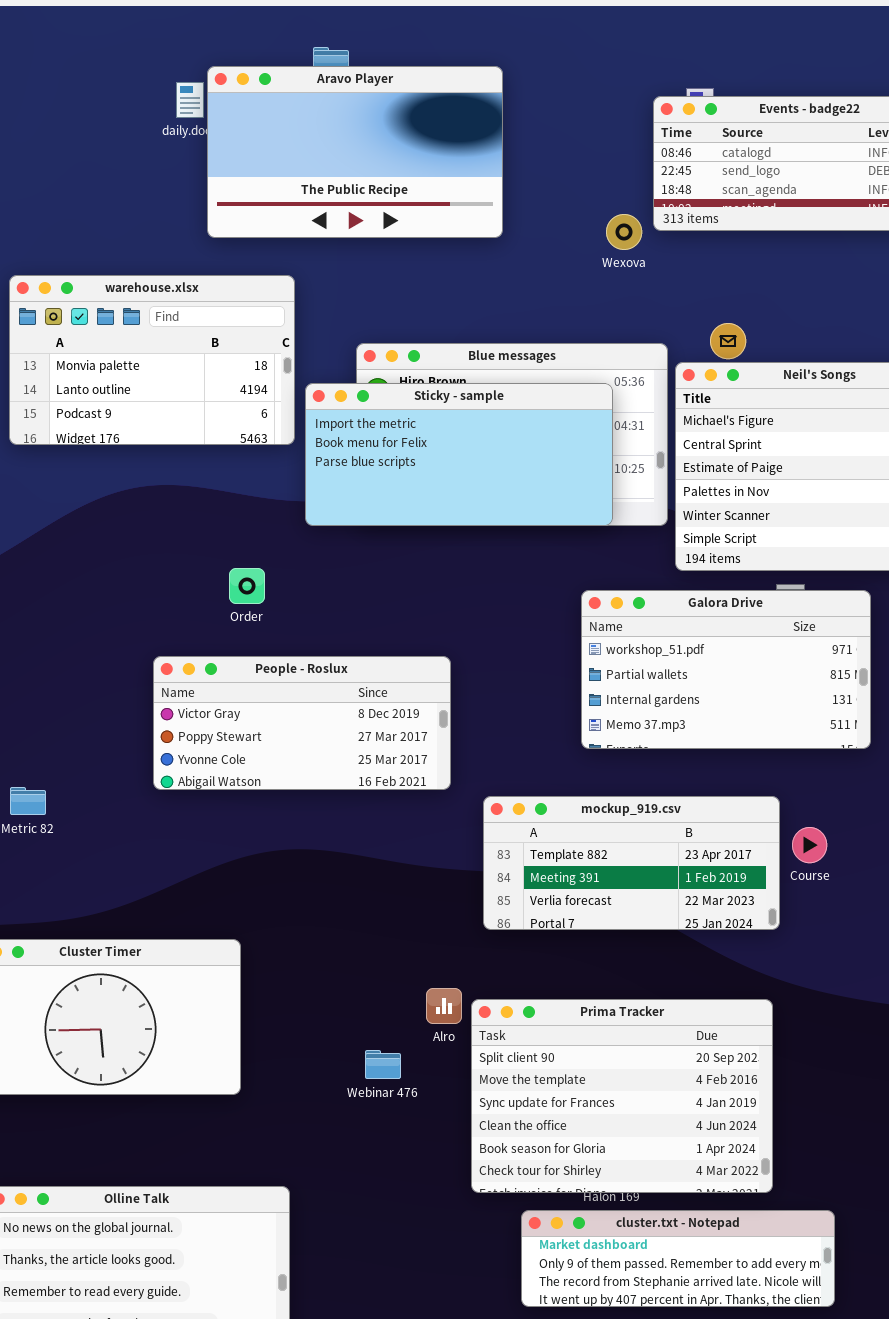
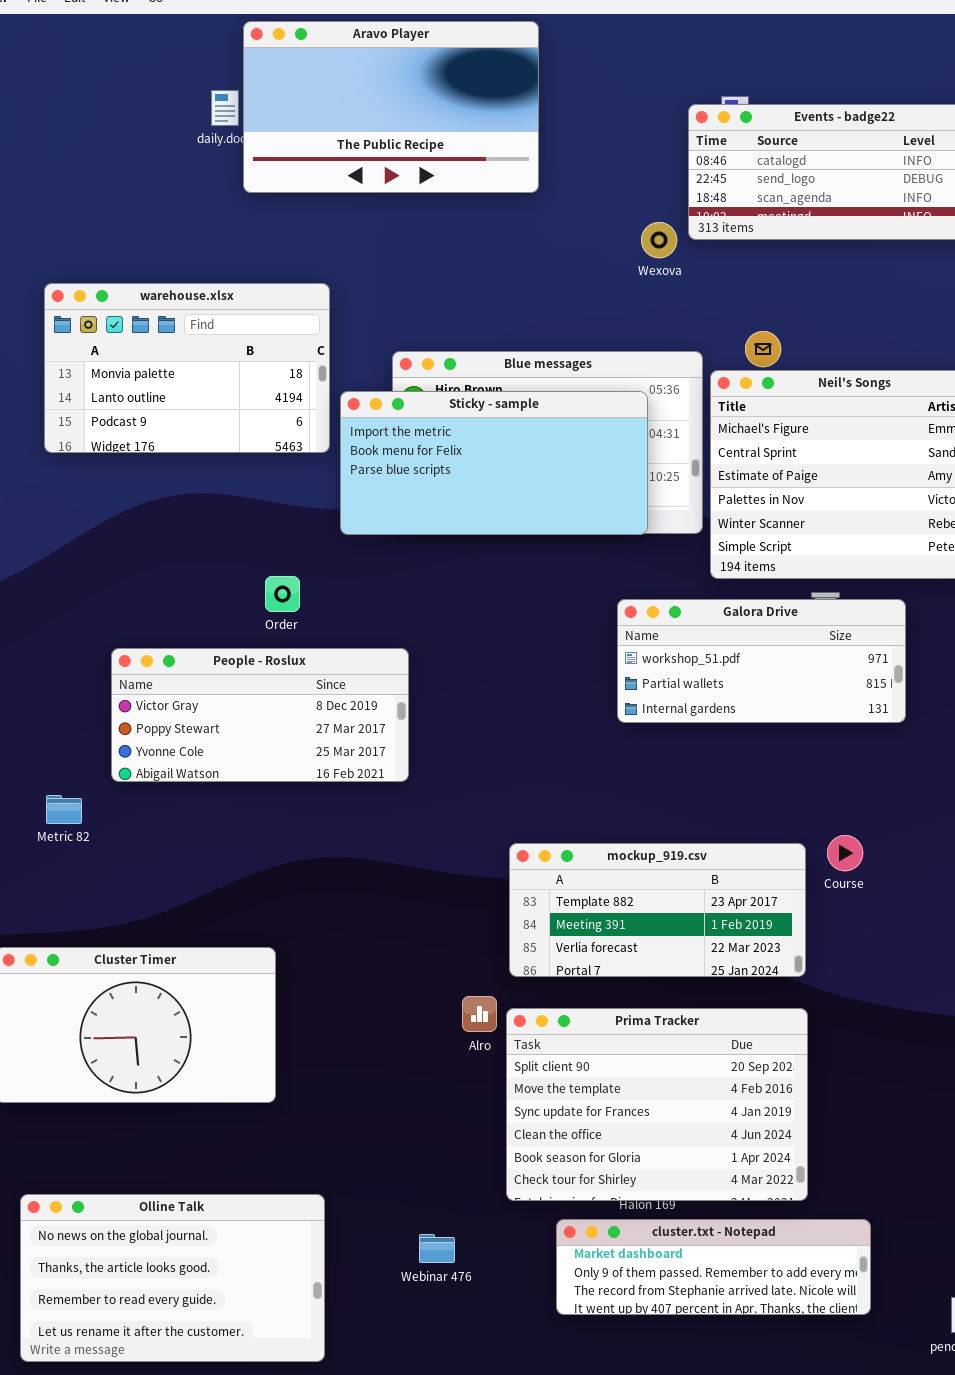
Aravo Player: [207,66,503,238] -> [243,21,539,193], moved
Galora Drive: [581,590,871,749] -> [617,599,906,723], resized
People - Roslux: [153,656,451,790] -> [111,648,409,782], moved
mockup_919.csv: [483,796,780,930] -> [509,843,806,977], moved
Webinar 476: [365,1050,401,1079] -> [419,1234,455,1263], moved

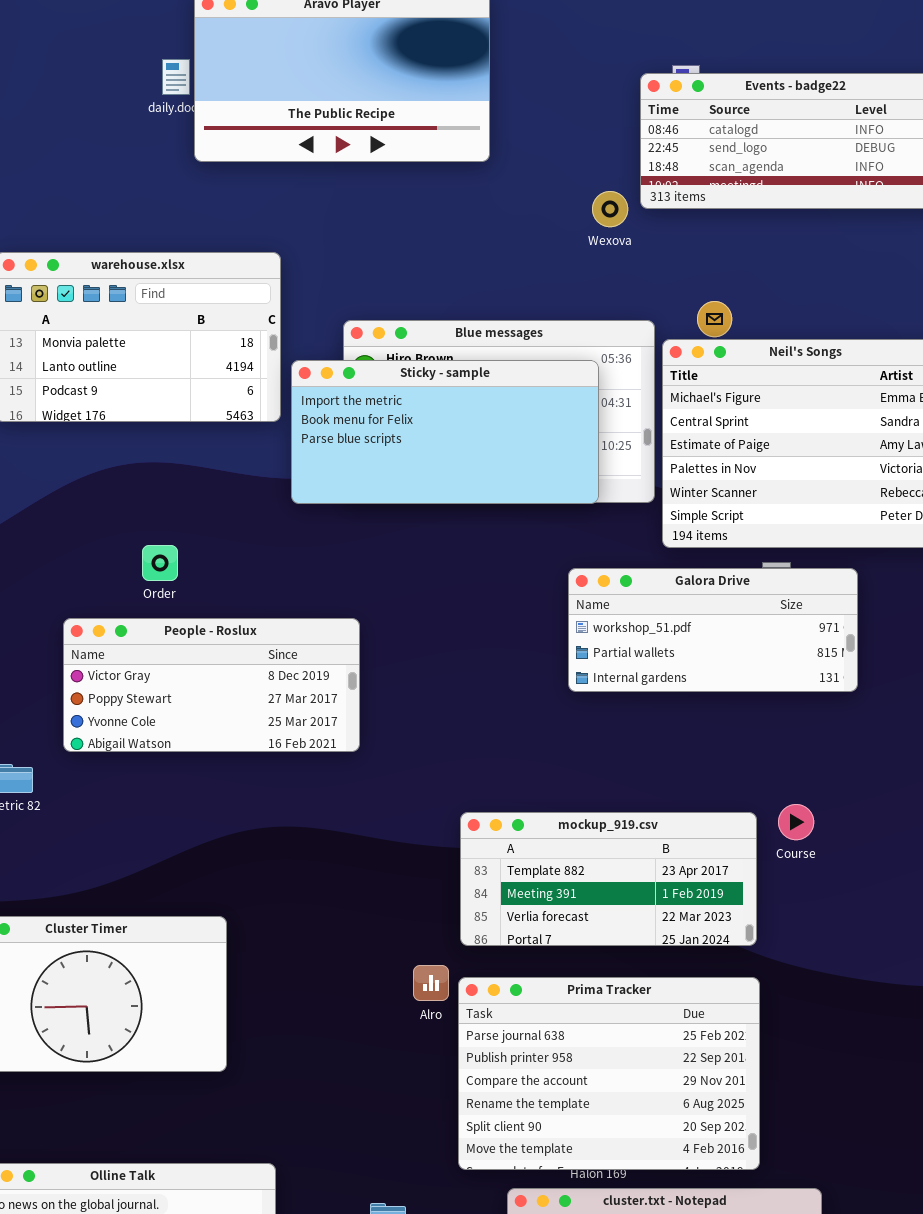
Order: [265,576,300,612] -> [142,545,178,581], moved
Prima Tracker: [506,1008,808,1201] -> [458,977,760,1170], scrolled up 4 rows

